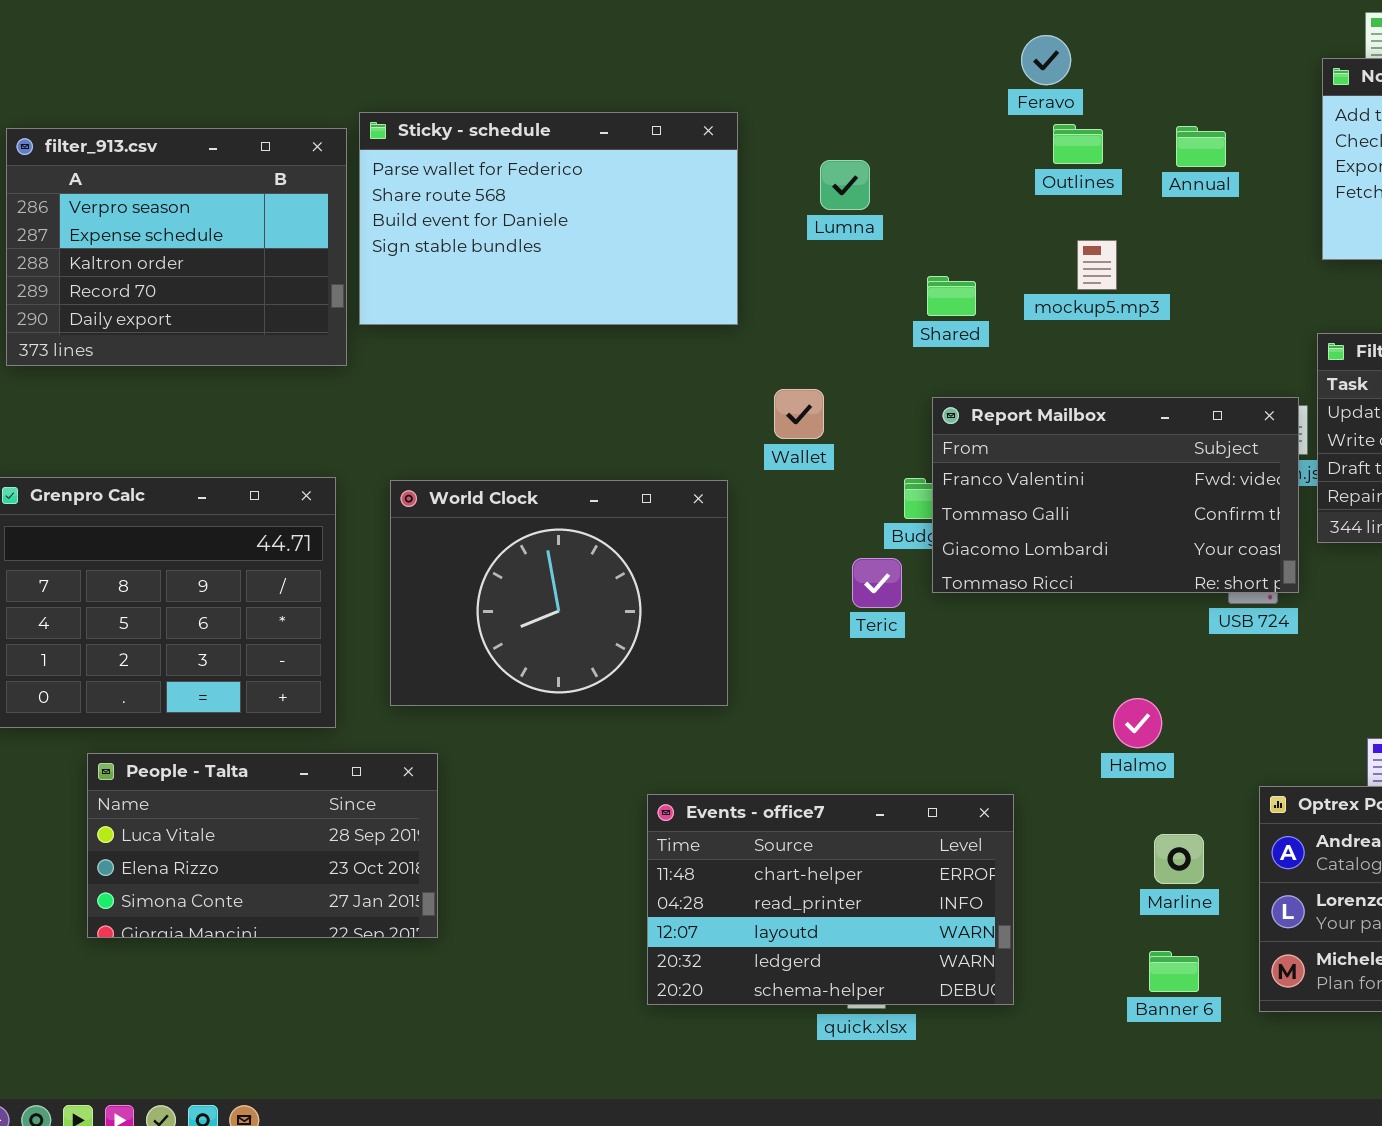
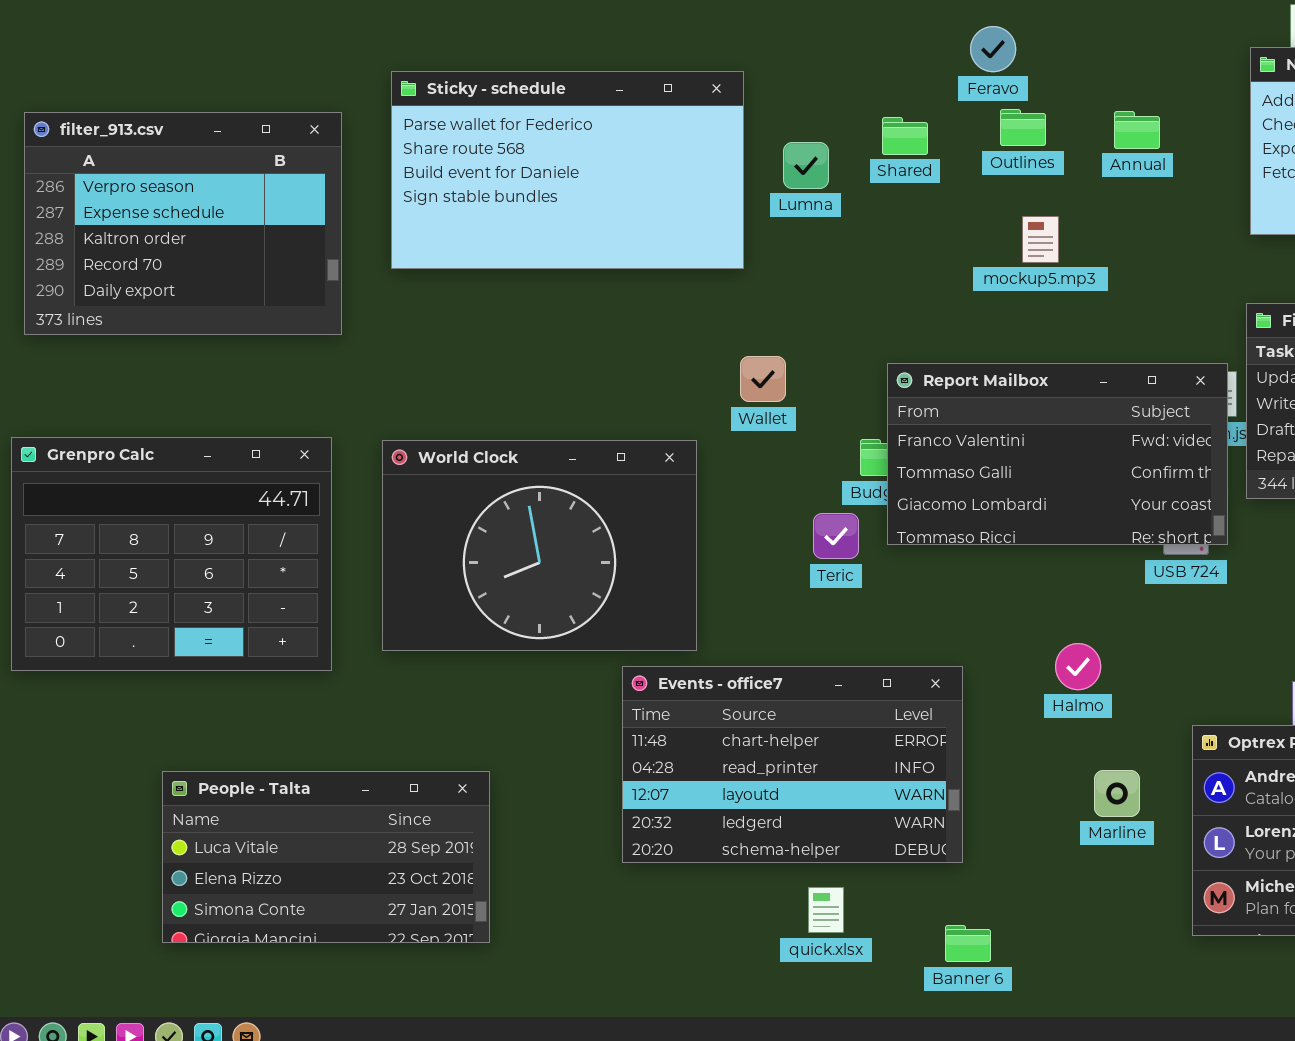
Sticky - schedule: [359,112,738,325] -> [391,71,744,269], moved
Shared: [927,276,976,316] -> [882,117,928,155], moved
People - Talta: [87,753,438,938] -> [162,771,490,943], moved
Events - office7: [647,794,1014,1005] -> [622,666,963,863], moved
Banner 6: [1149,951,1199,992] -> [945,925,991,962], moved

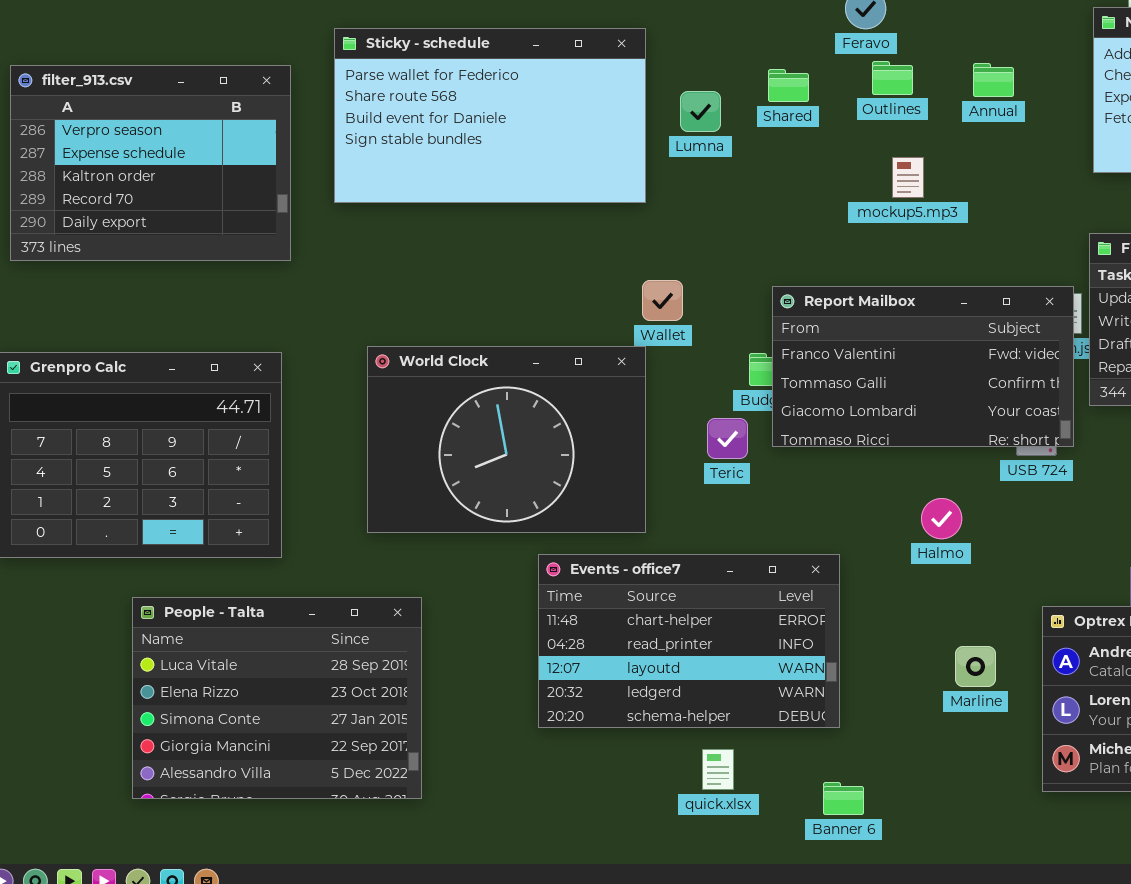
World Clock: [382,440,697,651] -> [367,346,646,533], moved
Halmo: [1055,643,1101,690] -> [921,498,962,539], moved
People - Talta: [162,771,490,943] -> [132,597,422,799], resized

